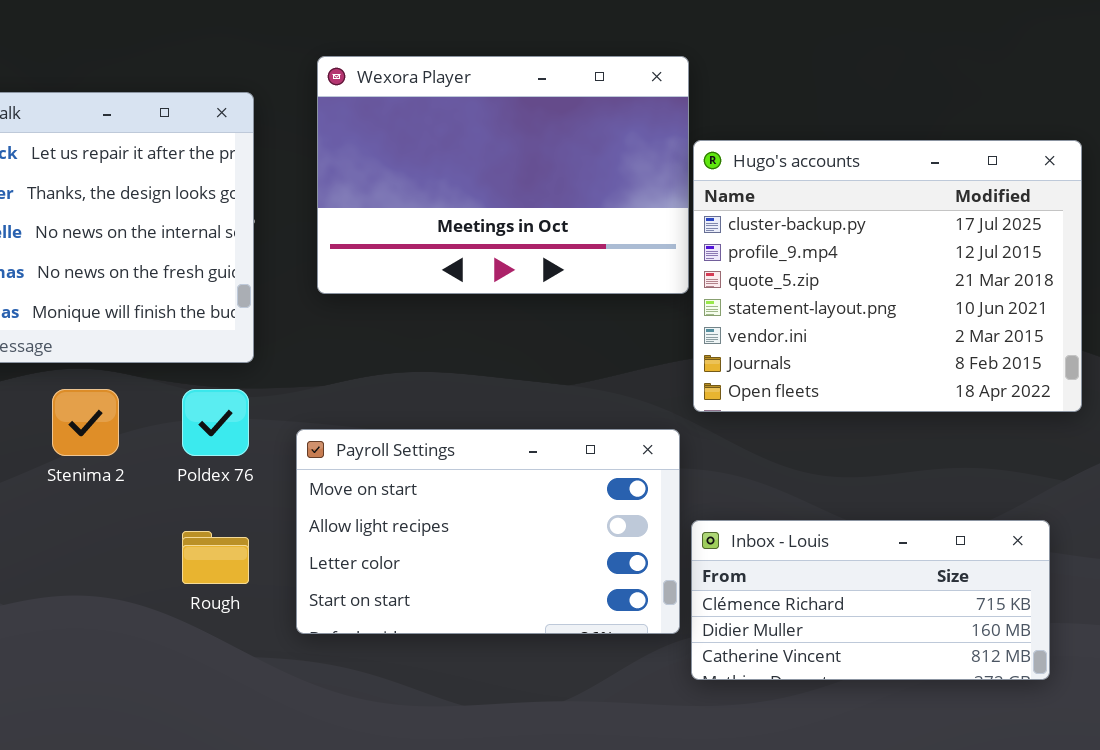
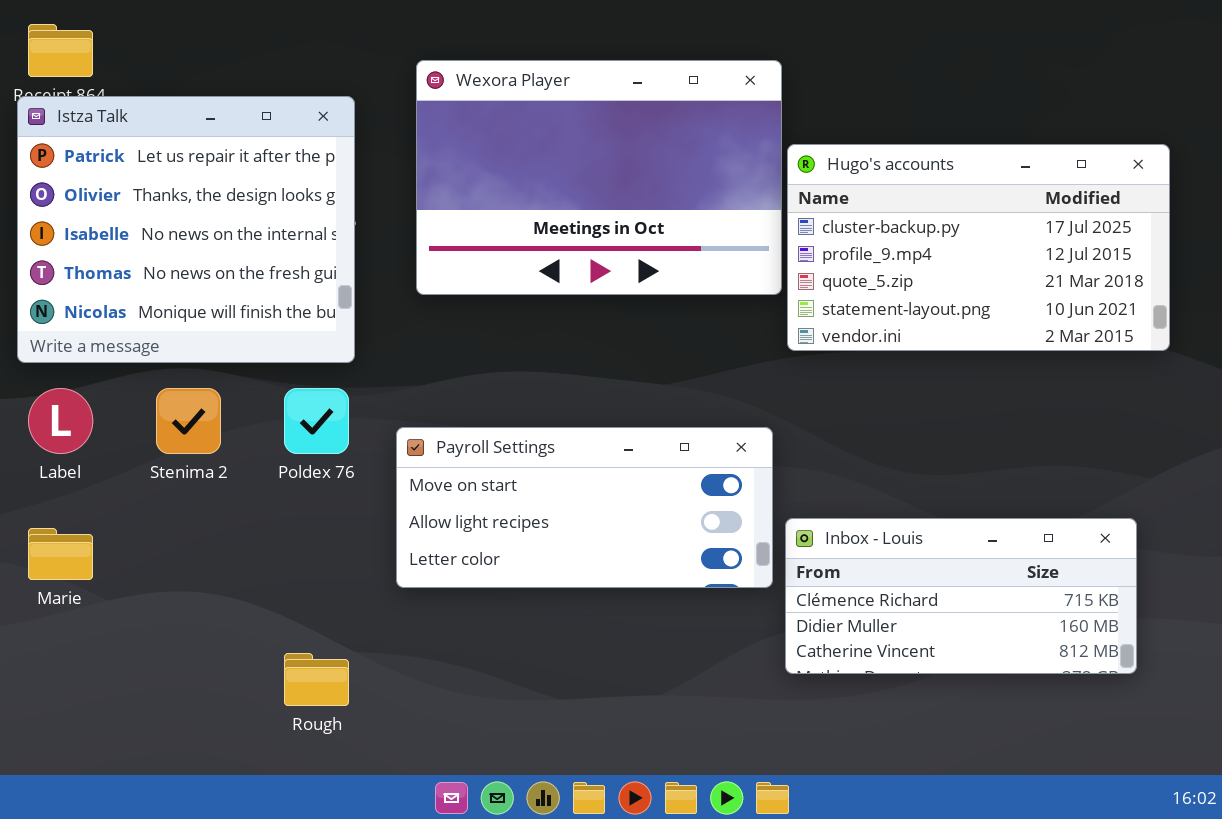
Hugo's accounts: [693,140,1082,412] -> [787,144,1170,351], resized
Payroll Settings: [296,429,680,634] -> [396,427,773,588], resized
Rough: [182,531,249,584] -> [284,653,349,706], moved

